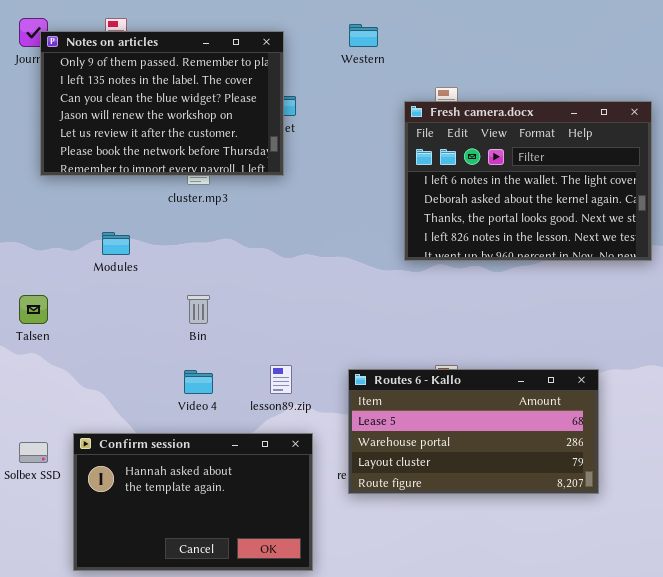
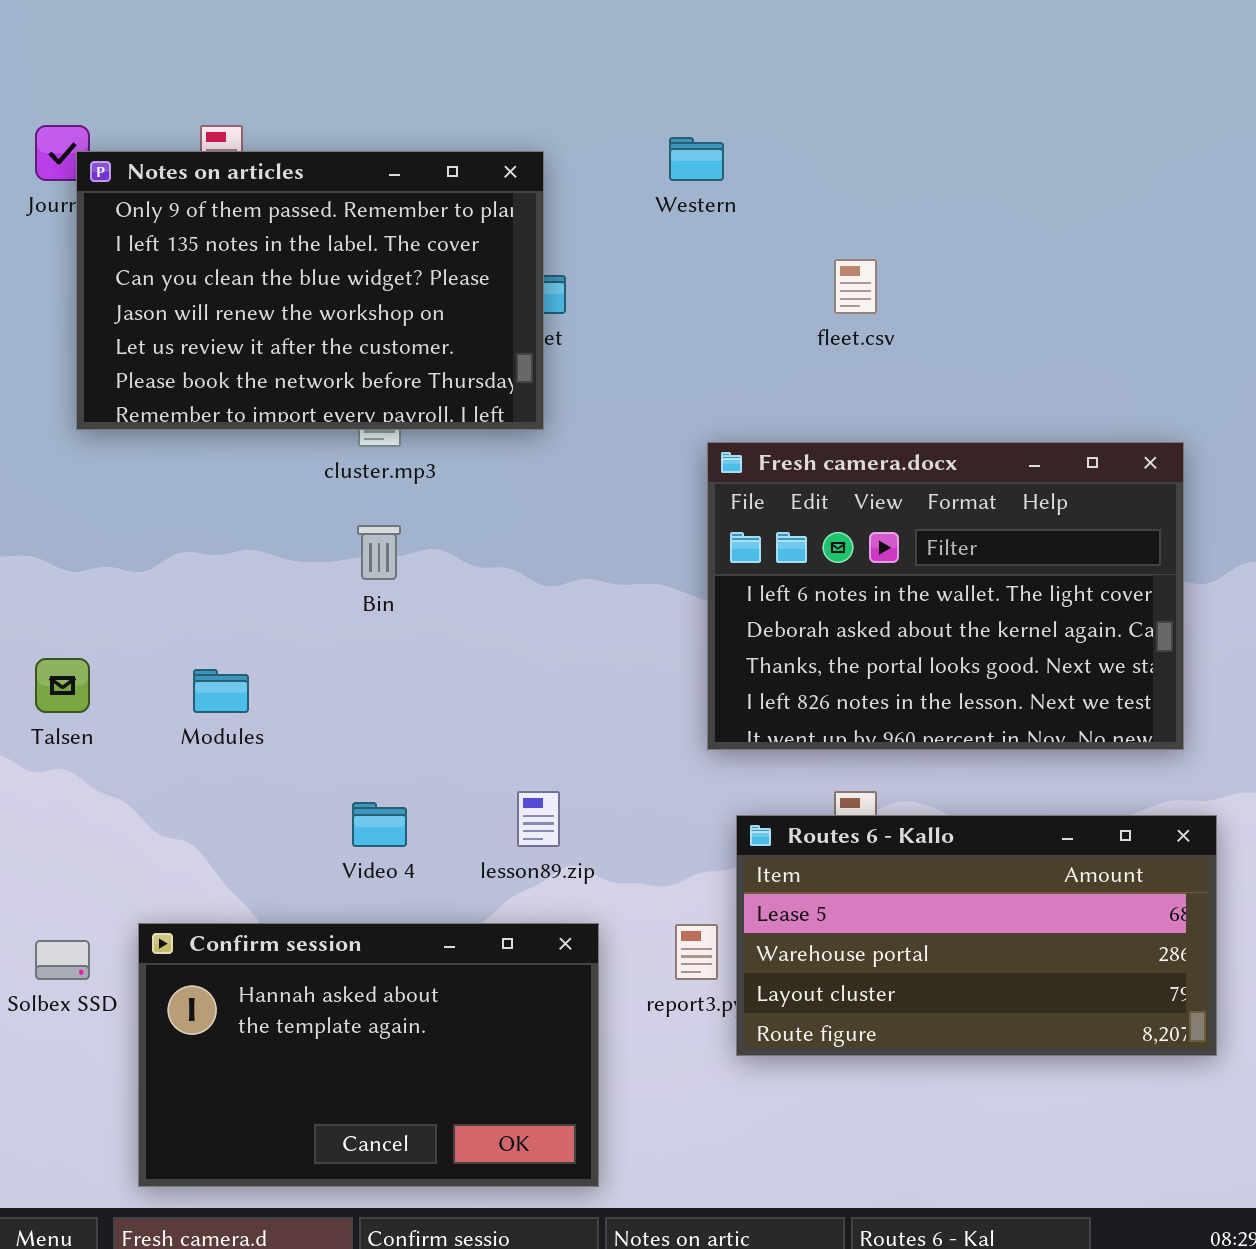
Fresh camera.docx: [404,101,652,261] -> [707,442,1184,750], moved
Modules: [102,232,130,255] -> [193,669,249,713], moved
Bin: [187,295,210,324] -> [357,525,401,580], moved
Routes 6 - Kallo: [348,369,599,494] -> [736,815,1217,1056], moved

